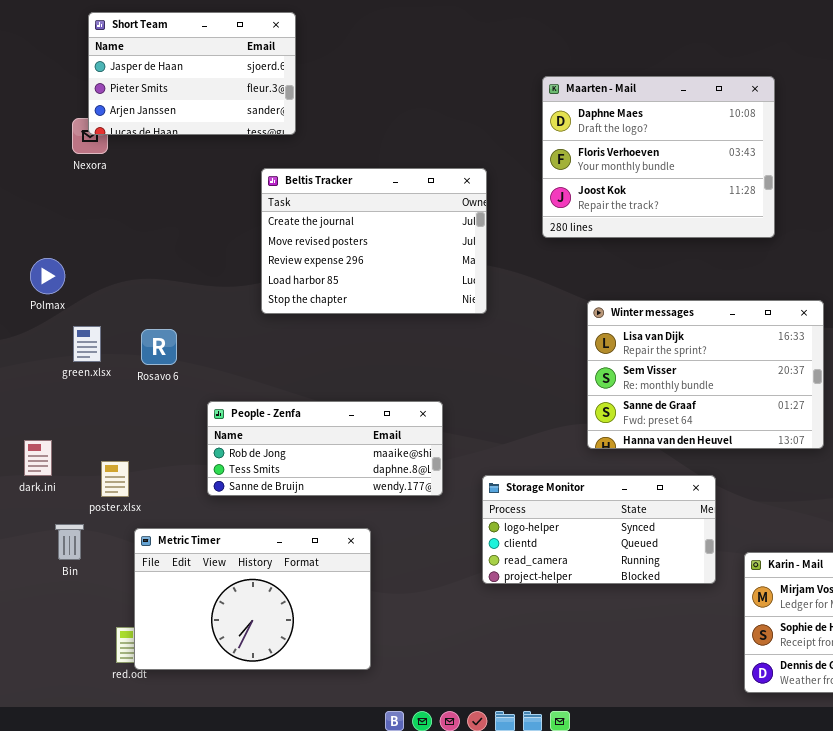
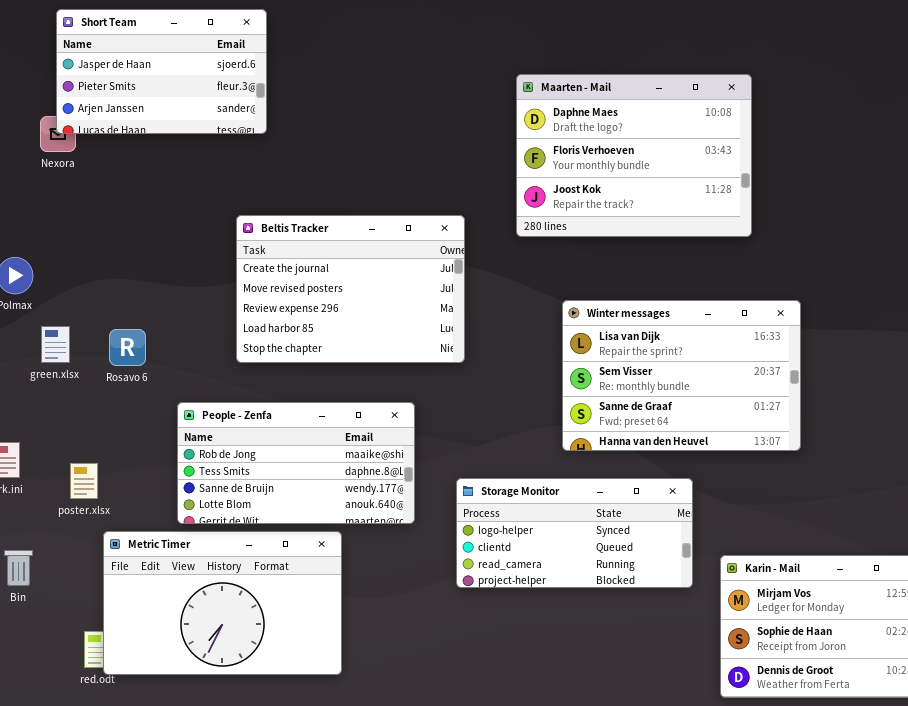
Beltis Tracker: [261,168,487,314] -> [236,215,465,363], moved
People - Zenfa: [207,401,443,496] -> [177,402,415,524], resized
Bin: [55,524,84,560] -> [4,550,33,586], moved

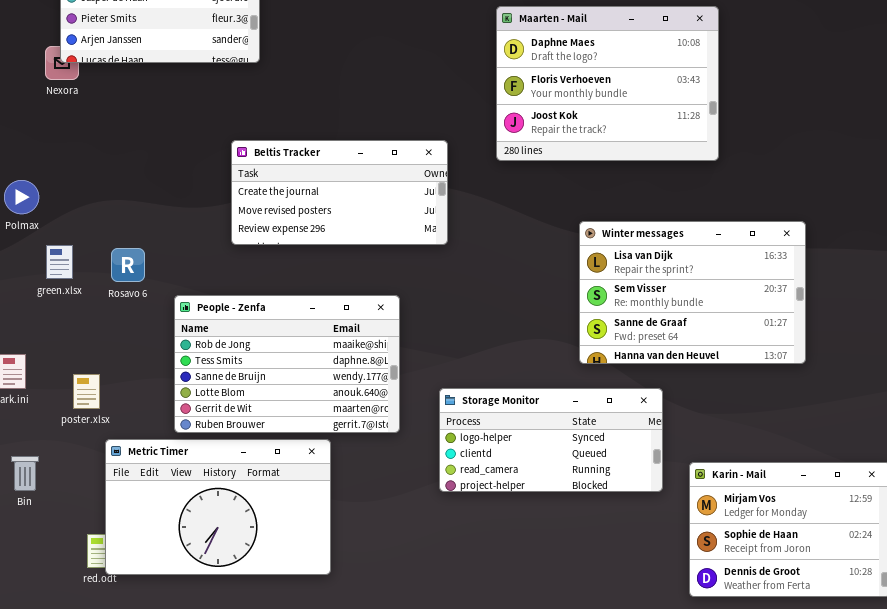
Beltis Tracker: [236,215,465,363] -> [231,140,448,245], resized
Winter messages: [562,300,801,451] -> [579,221,806,364], moved
People - Zenfa: [177,402,415,524] -> [174,295,400,433], resized

